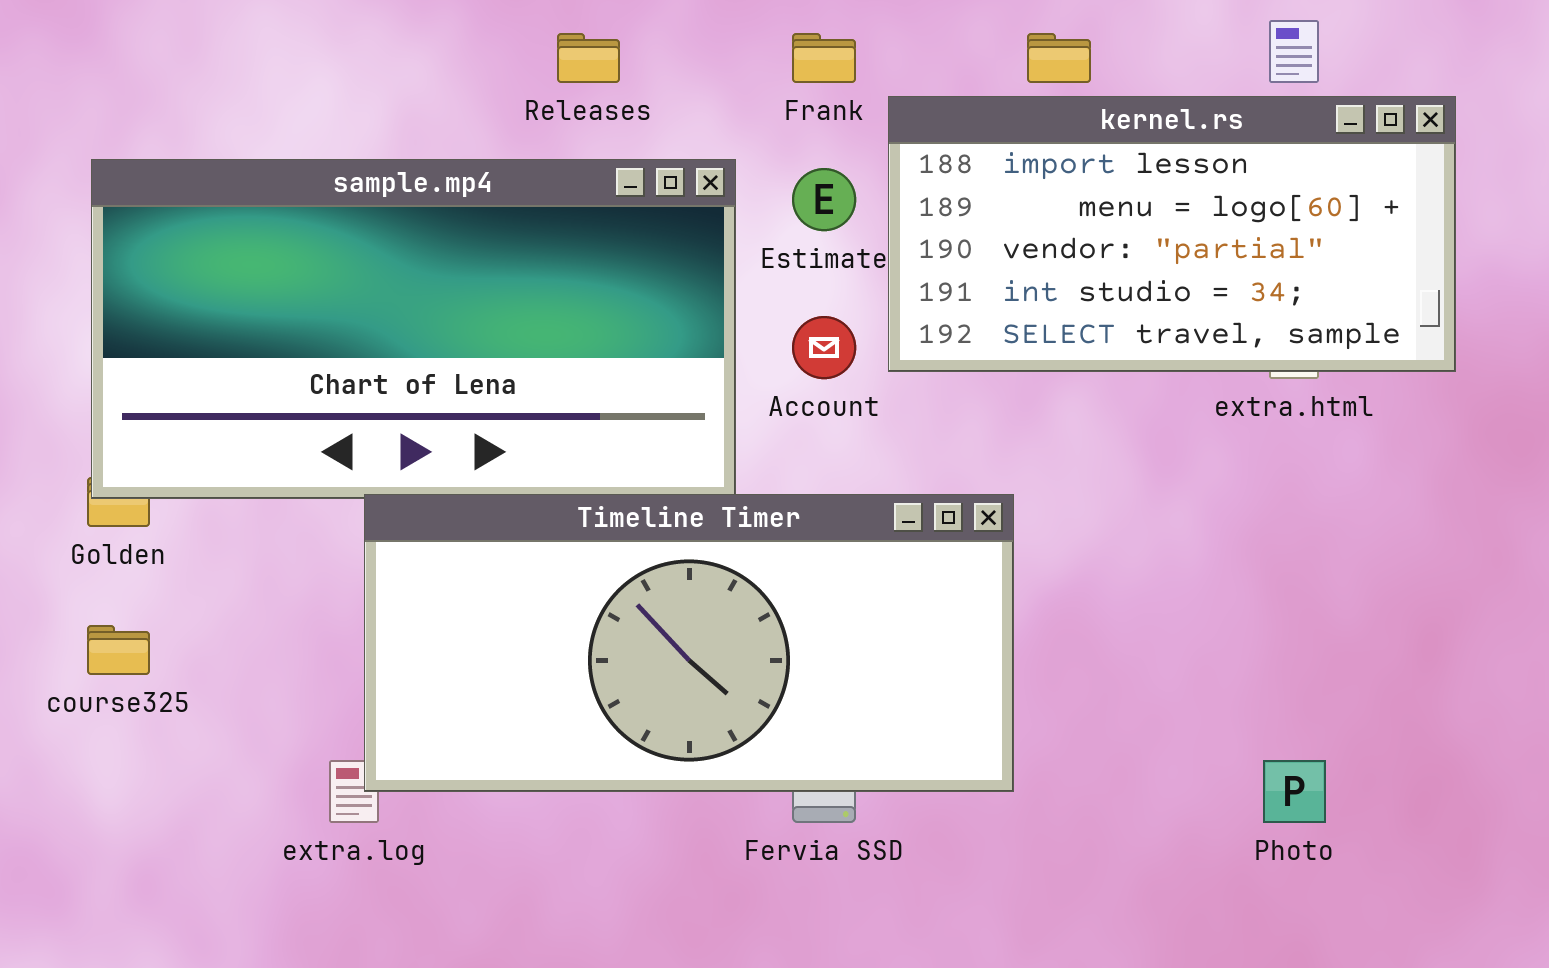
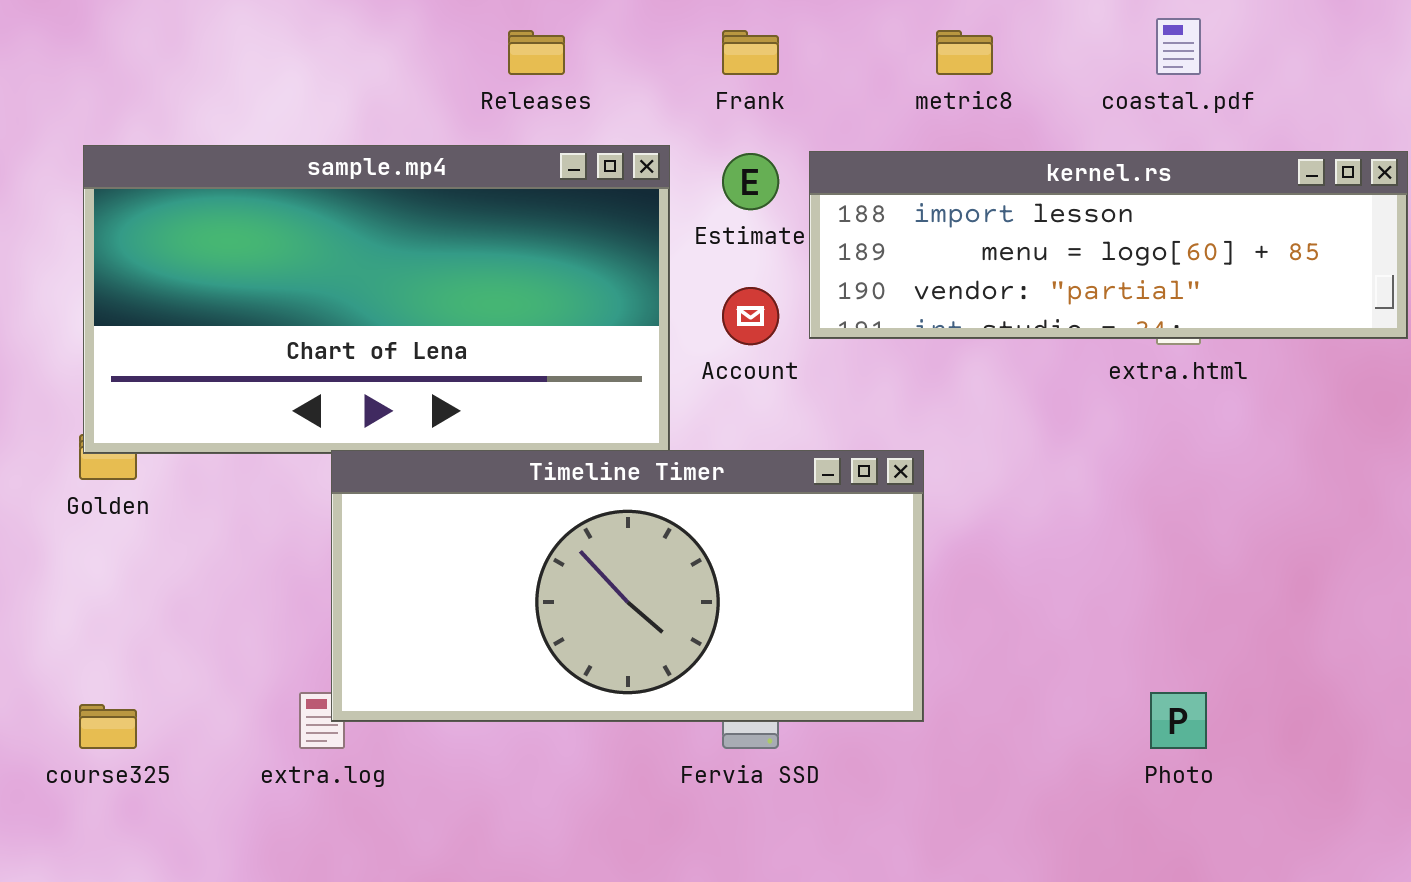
kernel.rs: [888,96,1456,372] -> [809,151,1408,339], resized
course325: [87,625,150,675] -> [79,704,137,749], moved

